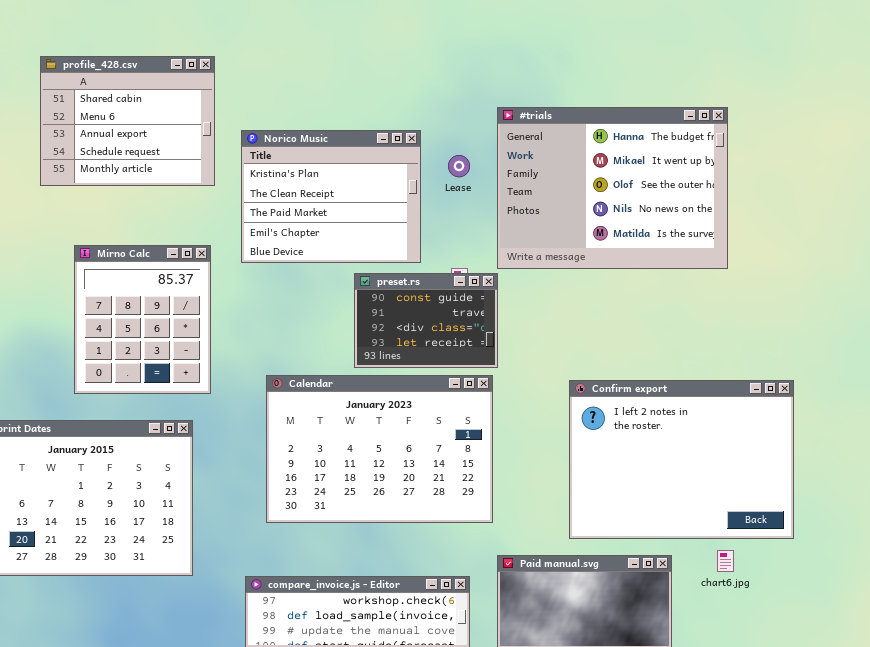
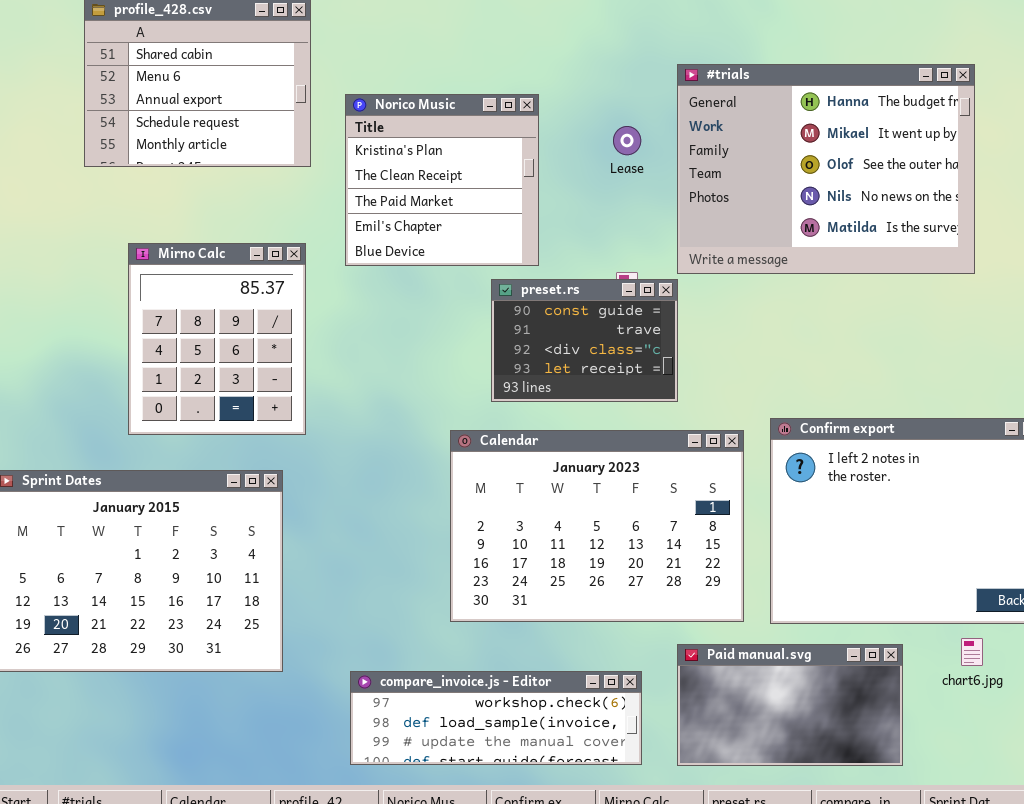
Norico Music: [241,130,421,263] -> [345,94,539,266], resized
Calendar: [266,375,493,523] -> [450,430,744,622], moved

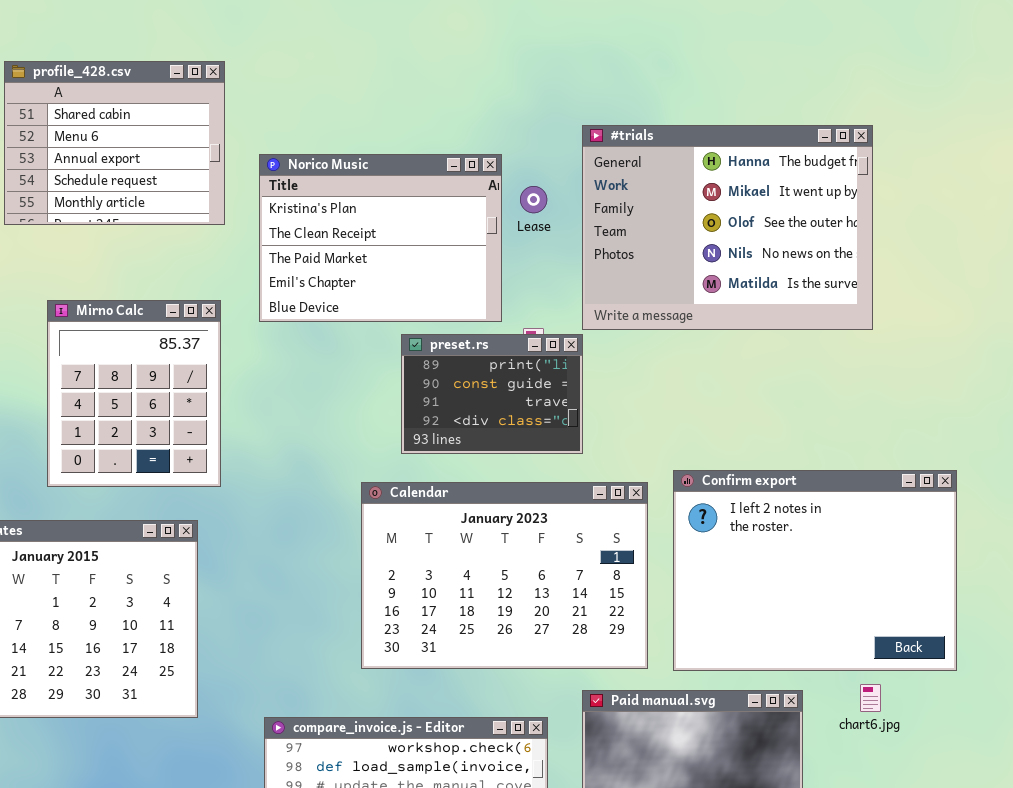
Norico Music: [345,94,539,266] -> [259,154,502,322], resized
preset.rs: [491,279,678,402] -> [401,334,583,454], scrolled up 1 row

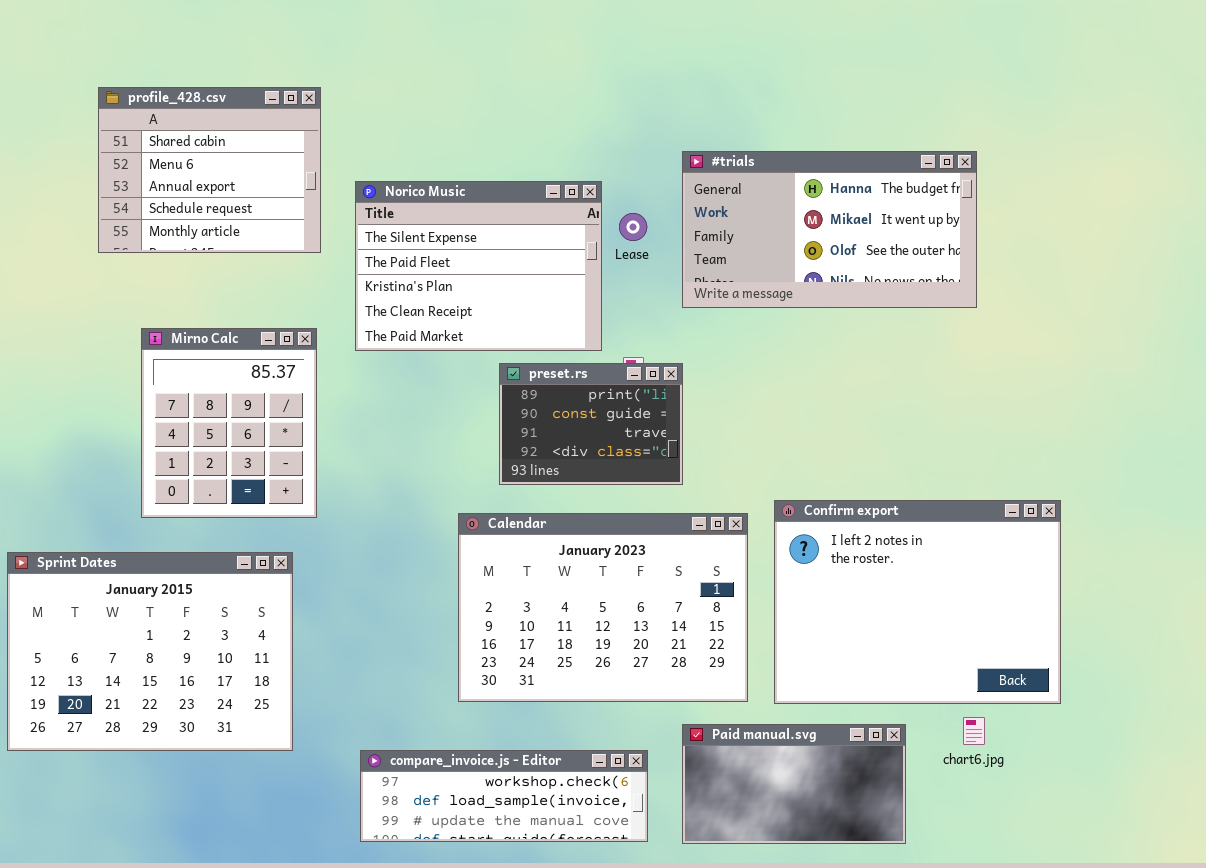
#trials: [582,125,873,330] -> [682,151,977,308], resized
Norico Music: [259,154,502,322] -> [355,181,602,351], scrolled up 2 rows

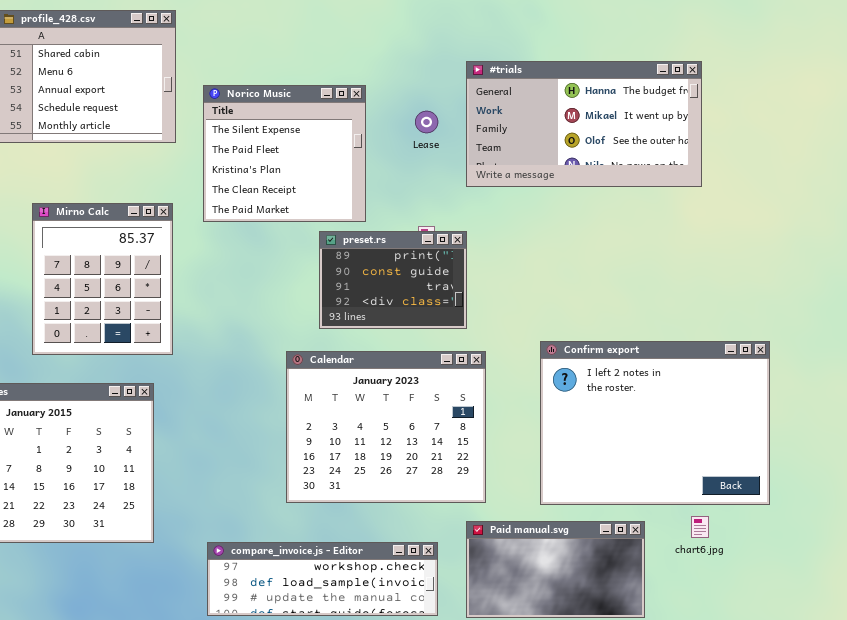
Norico Music: [355,181,602,351] -> [203,85,366,222], resized
Calendar: [458,513,748,702] -> [286,351,486,503], resized

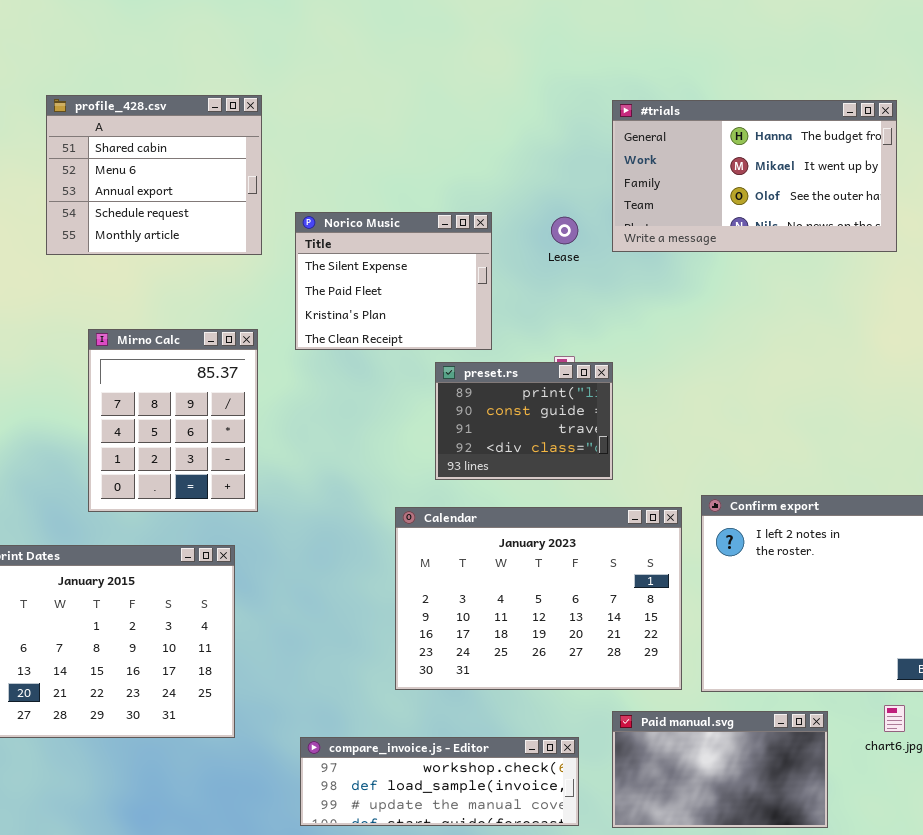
#trials: [466,61,702,187] -> [612,100,897,252], moved
Norico Music: [203,85,366,222] -> [295,212,492,350], resized
Calendar: [286,351,486,503] -> [395,507,682,690], resized

